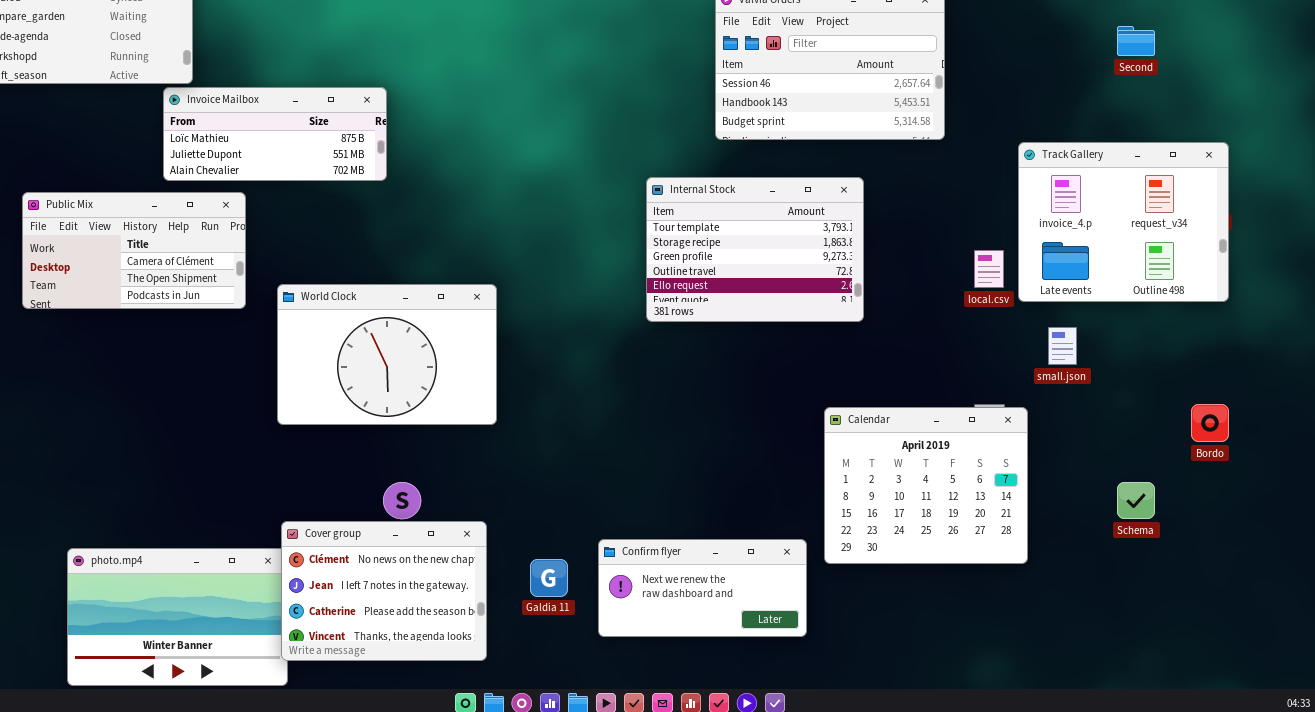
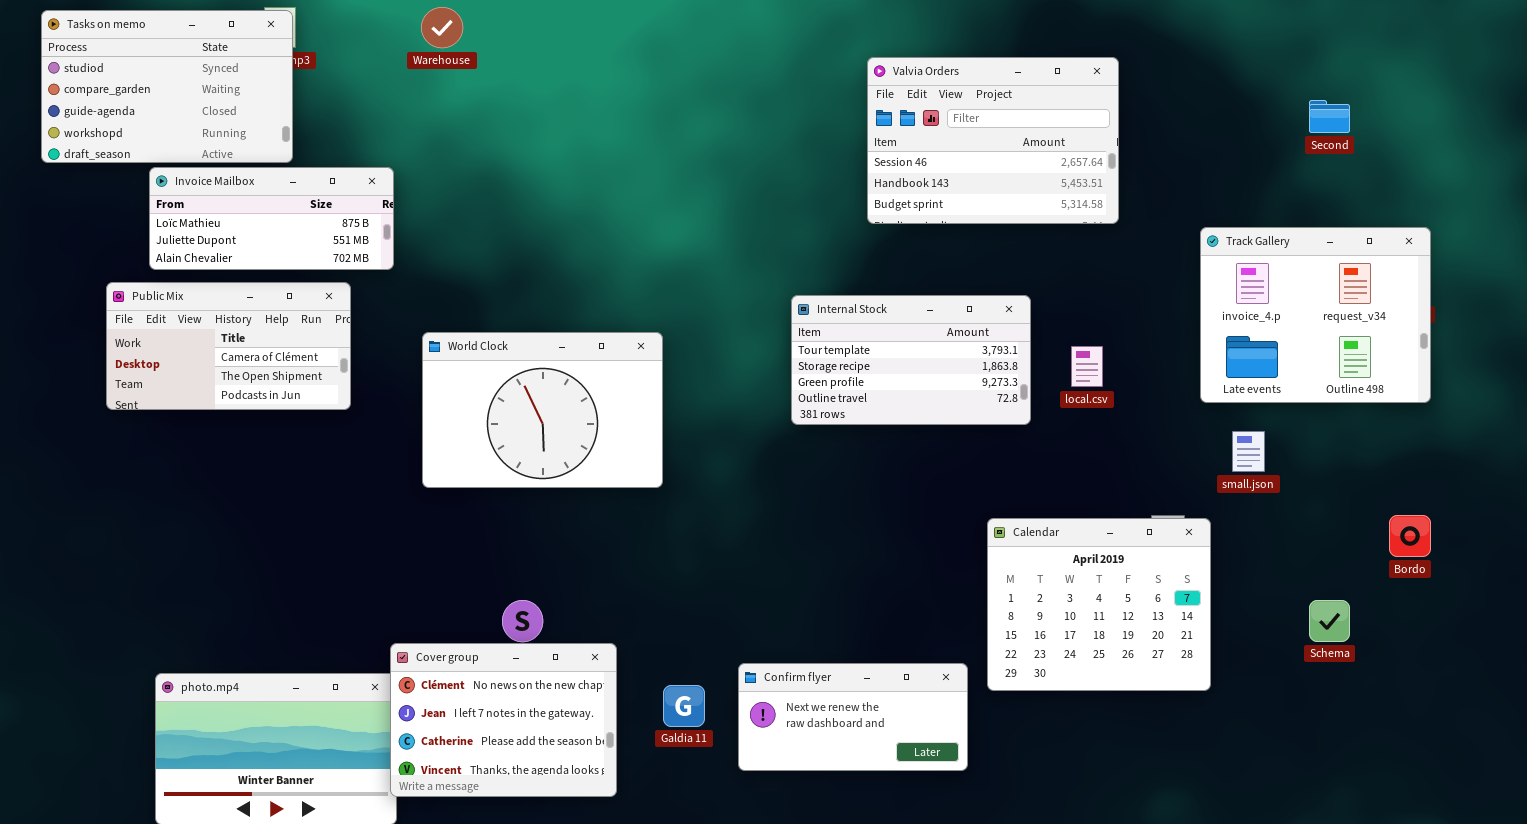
Invoice Mailbox: [163,87,387,181] -> [149,167,394,270], moved
Internal Stock: [646,177,864,322] -> [791,295,1031,425], resized
local.csv: [974,250,1004,288] -> [1071,346,1103,387], moved
World Clock: [277,284,497,425] -> [422,332,663,488], moved

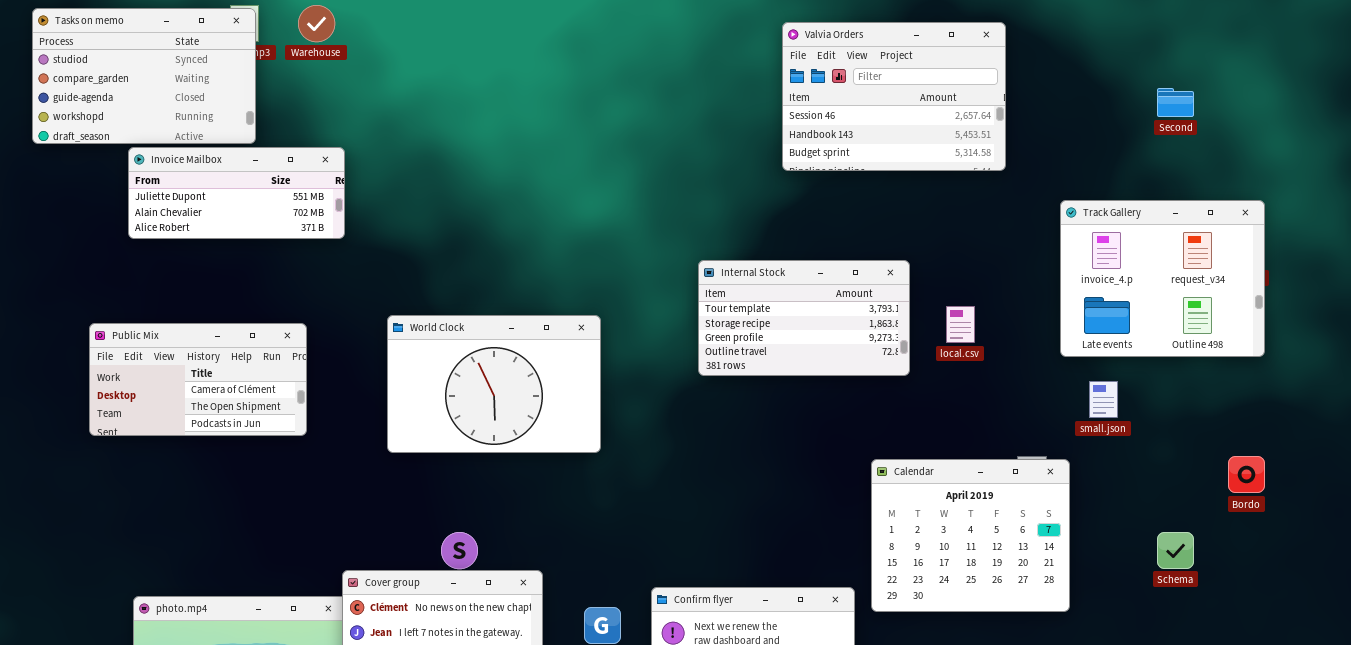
Warehouse: [421,7,463,48] -> [298,5,335,42], moved
Valvia Orders: [867,57,1119,224] -> [782,22,1006,171], moved
Invoice Mailbox: [149,167,394,270] -> [128,147,345,239], scrolled down 1 row
Public Mix: [106,282,351,410] -> [89,323,307,436], moved
World Clock: [422,332,663,488] -> [387,315,601,453], moved

